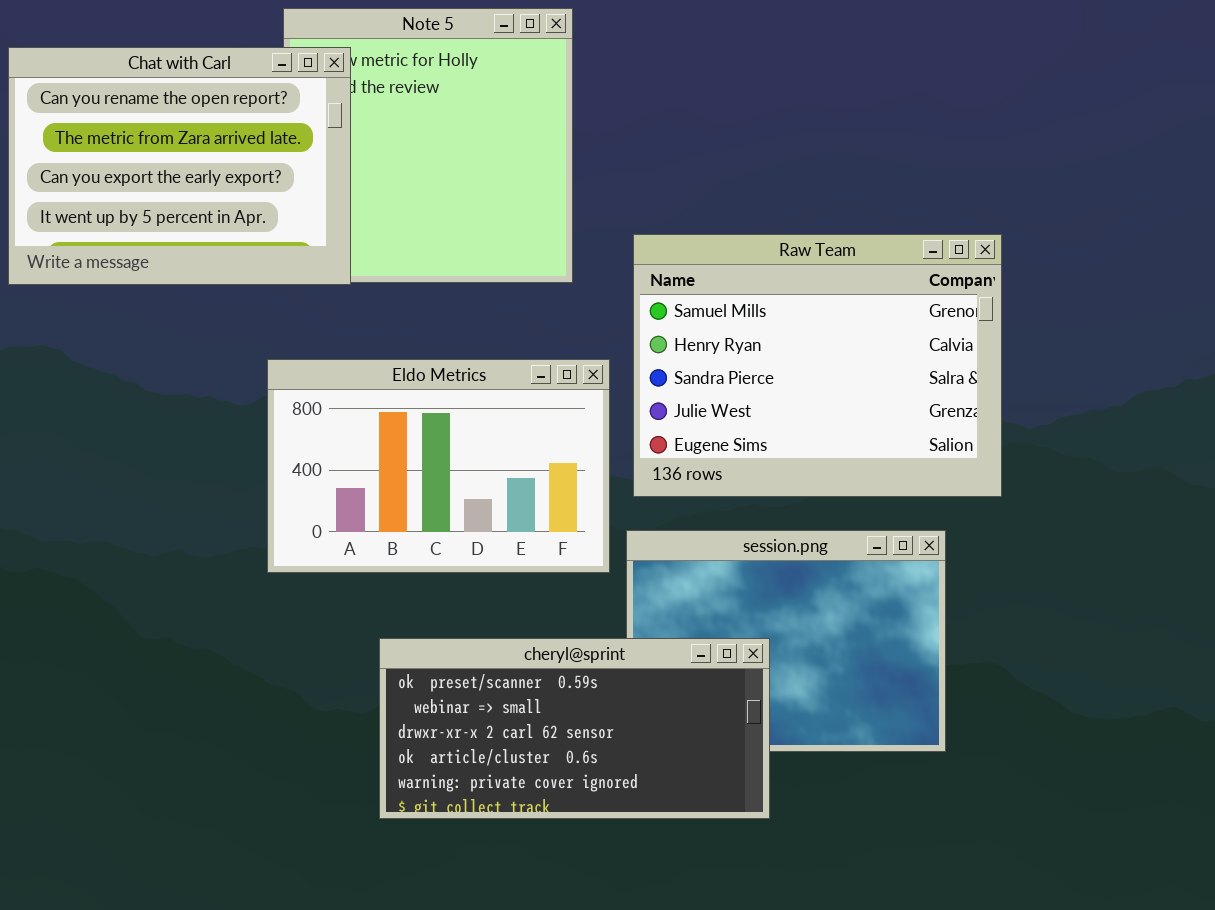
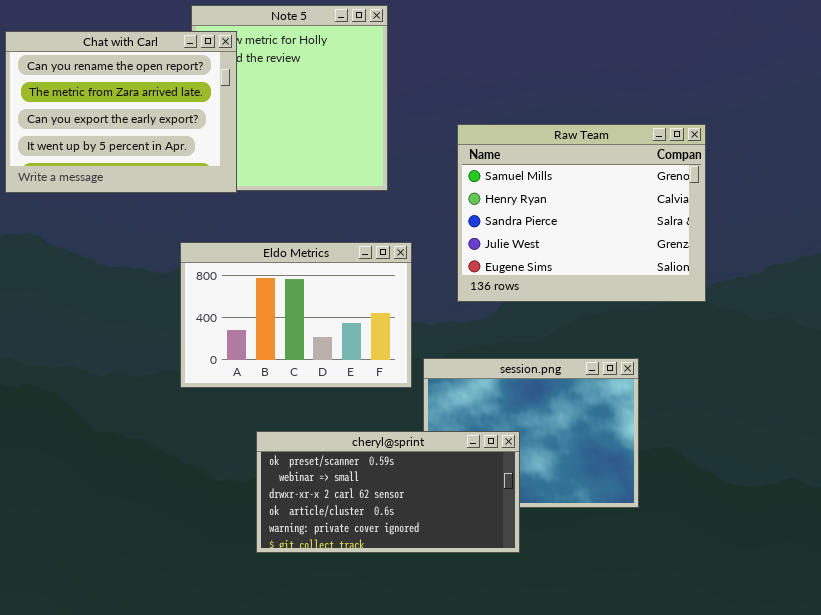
Raw Team: [633,234,1002,497] -> [457,124,706,302], moved

